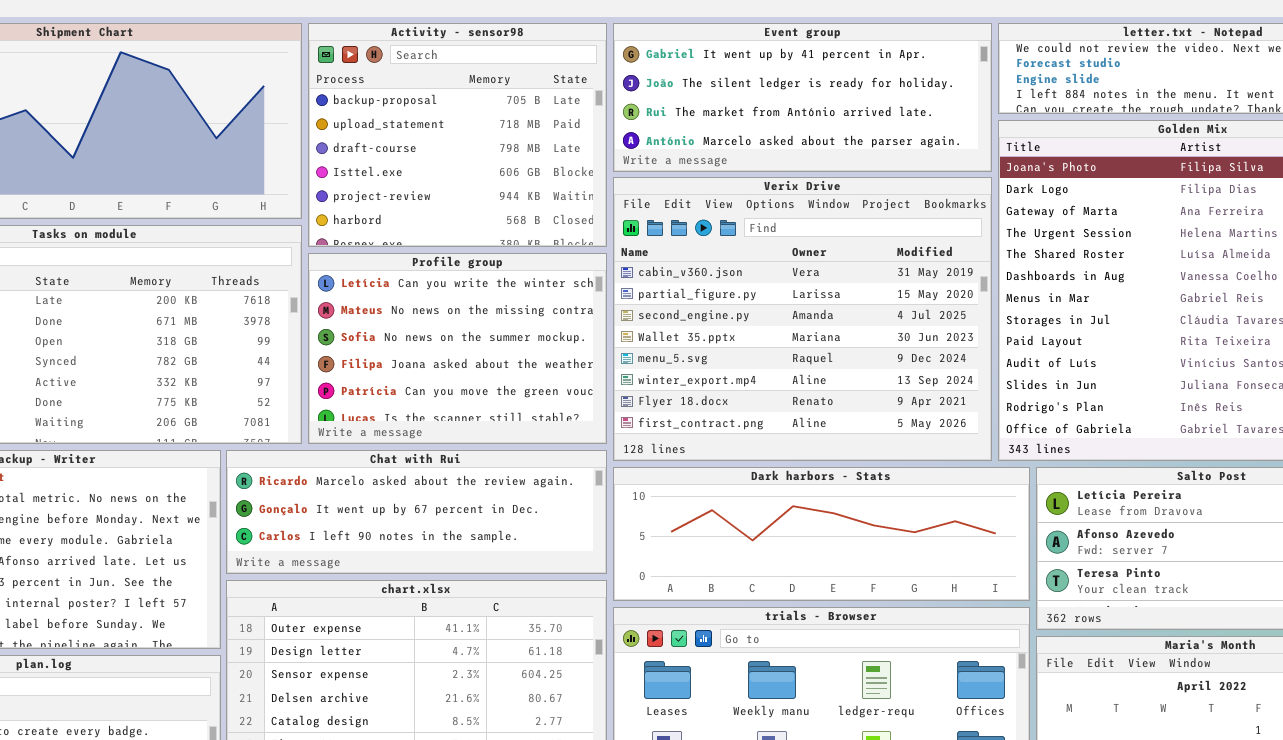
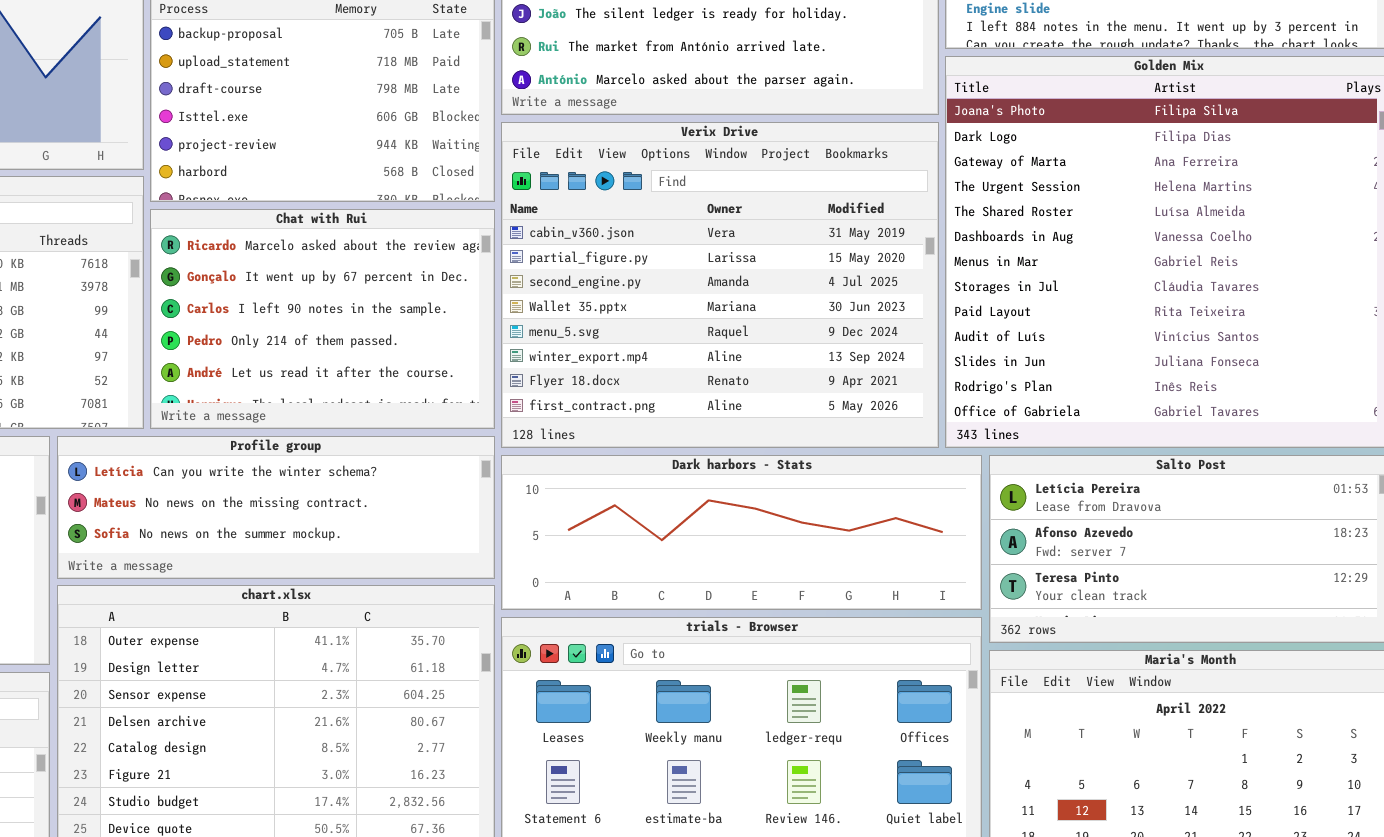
Profile group: [308,253,607,444] -> [57,436,495,579], moved, resized
Chat with Rui: [226,450,607,574] -> [150,209,495,429], moved, resized

